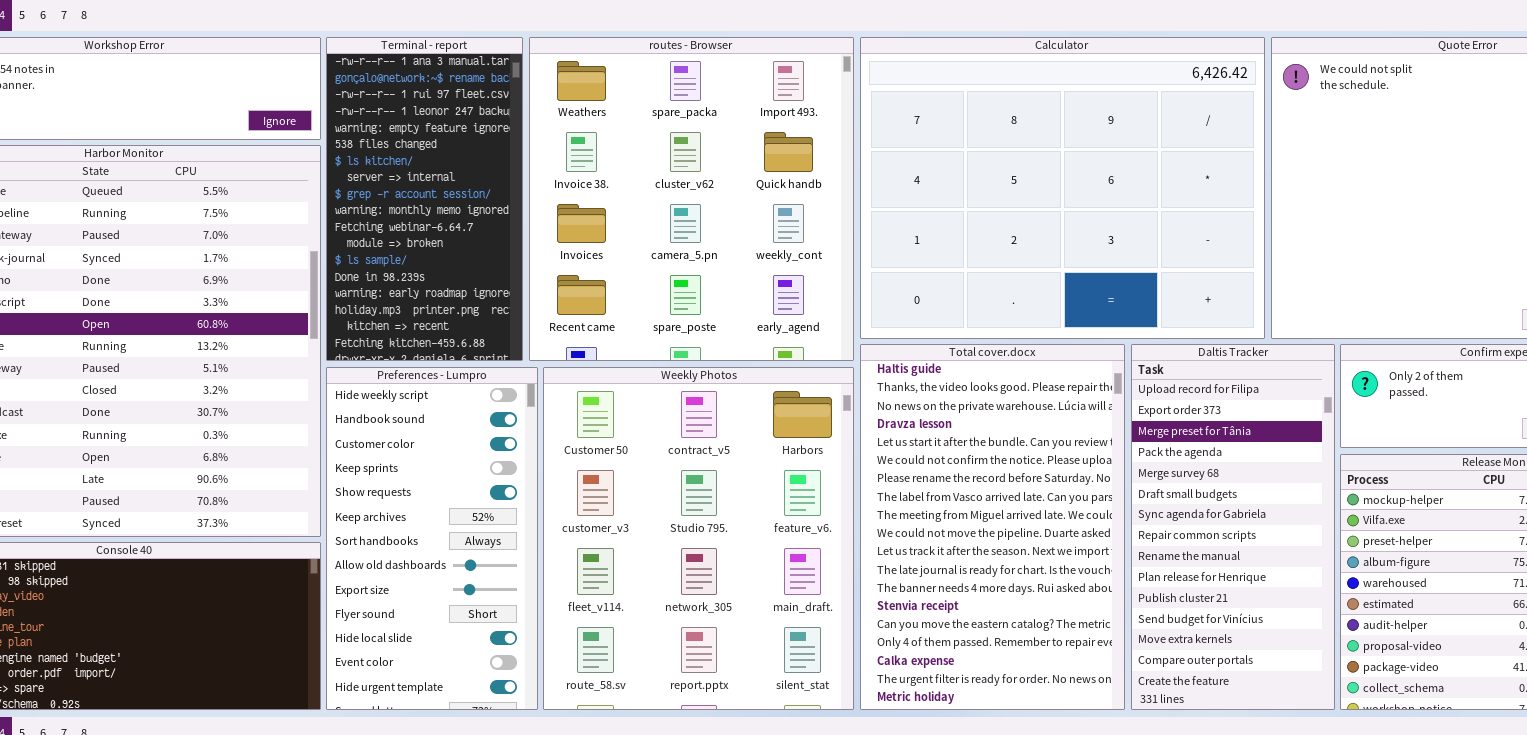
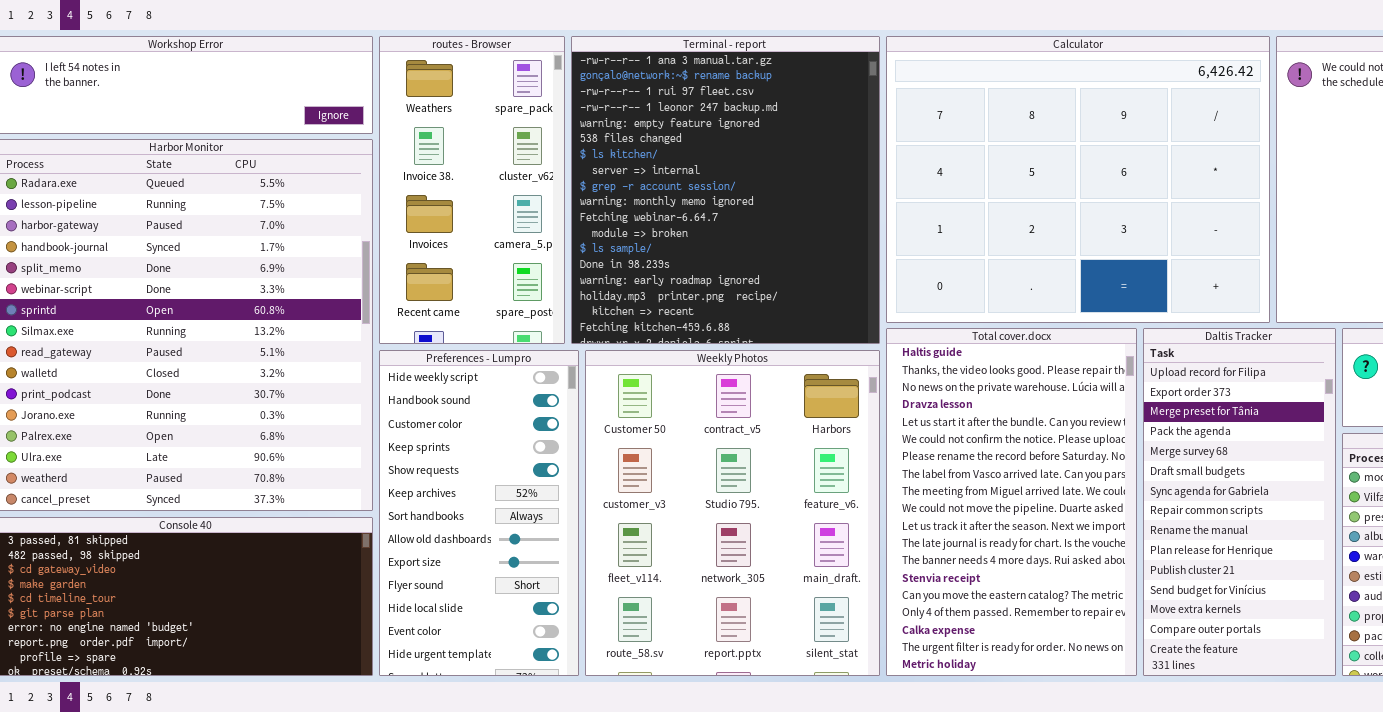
Terminal - report: [326,37,523,361] -> [571,36,880,344], moved, resized
routes - Browser: [529,37,854,361] -> [379,36,565,344], moved, resized

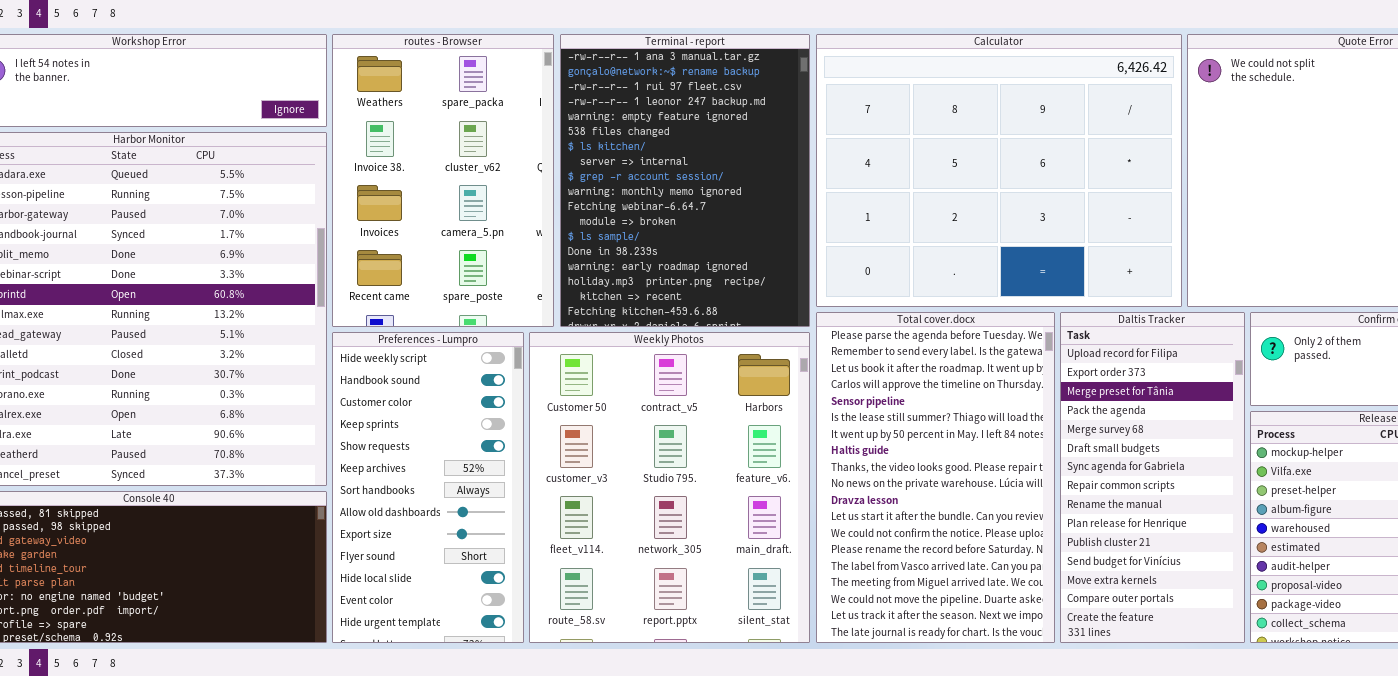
routes - Browser: [379,36,565,344] -> [332,34,554,327], resized
Terminal - report: [571,36,880,344] -> [560,34,810,327], resized
Total cover.docx: [886,328,1137,676] -> [816,312,1055,643], scrolled up 7 rows

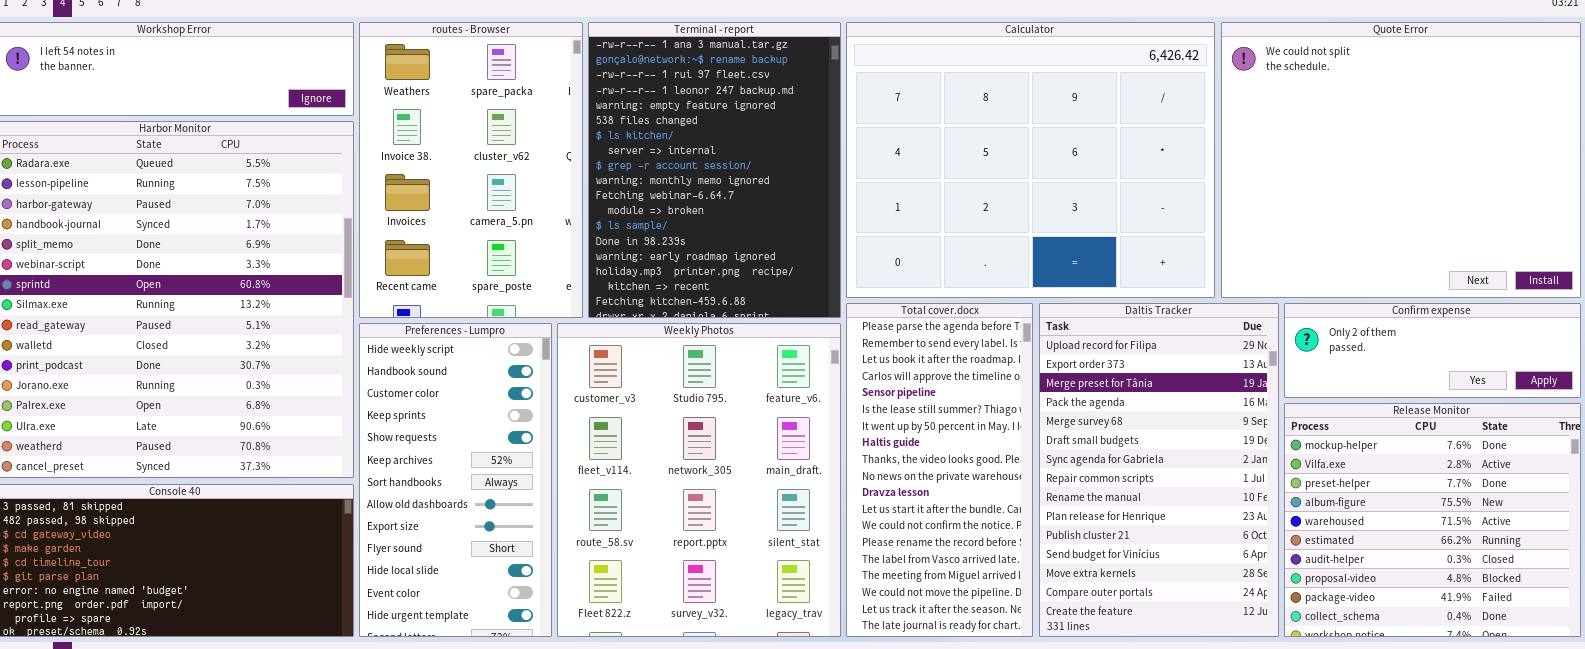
Total cover.docx: [816,312,1055,643] -> [846,303,1033,637], resized
Daltis Tracker: [1060,312,1245,643] -> [1039,303,1279,637], resized
Weekly Photos: [529,332,810,643] -> [557,323,841,637], scrolled down 1 row

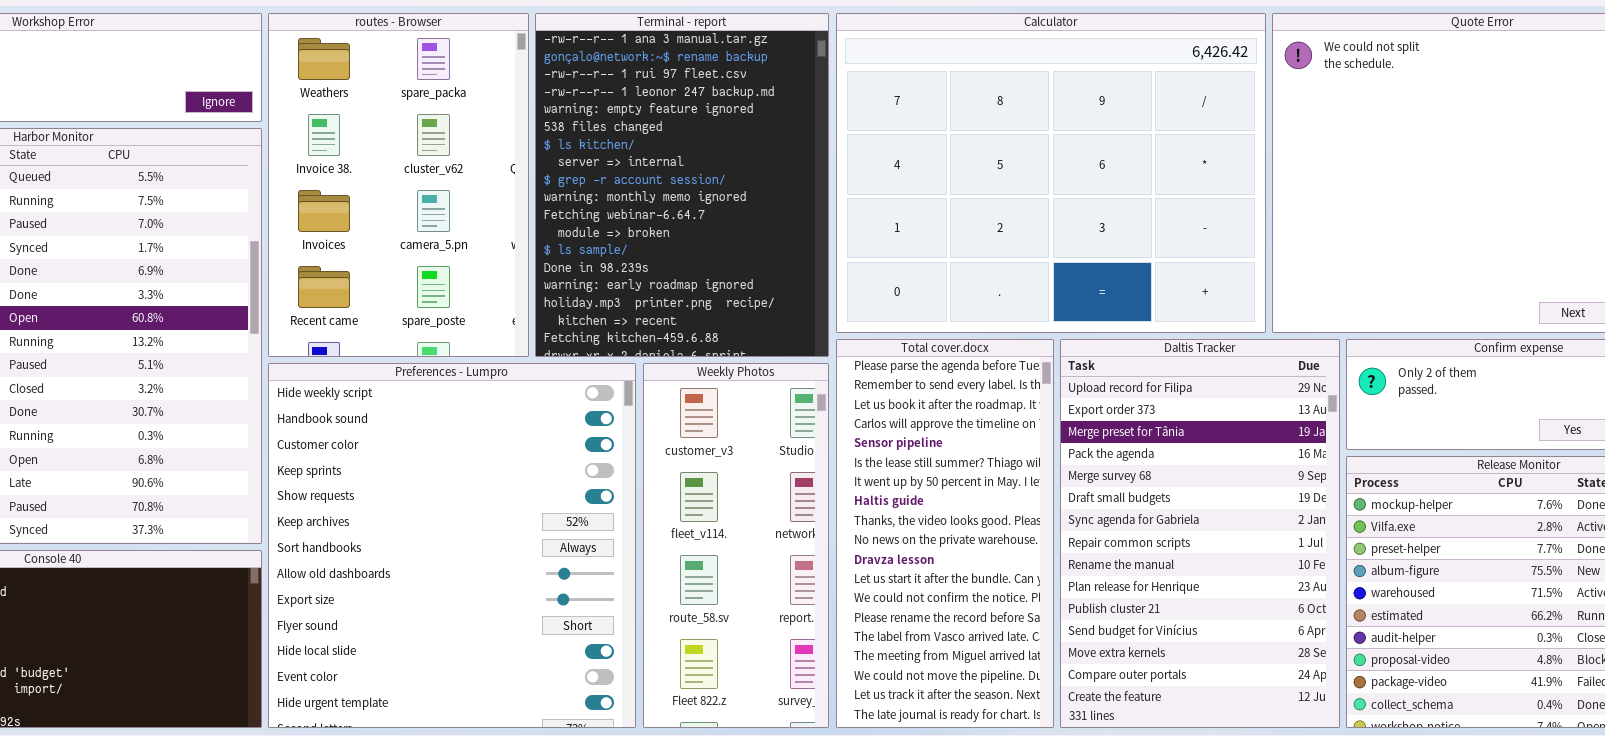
Preferences - Lumpro: [359,323,552,637] -> [268,363,636,728], resized
Weekly Photos: [557,323,841,637] -> [643,363,829,728], resized

